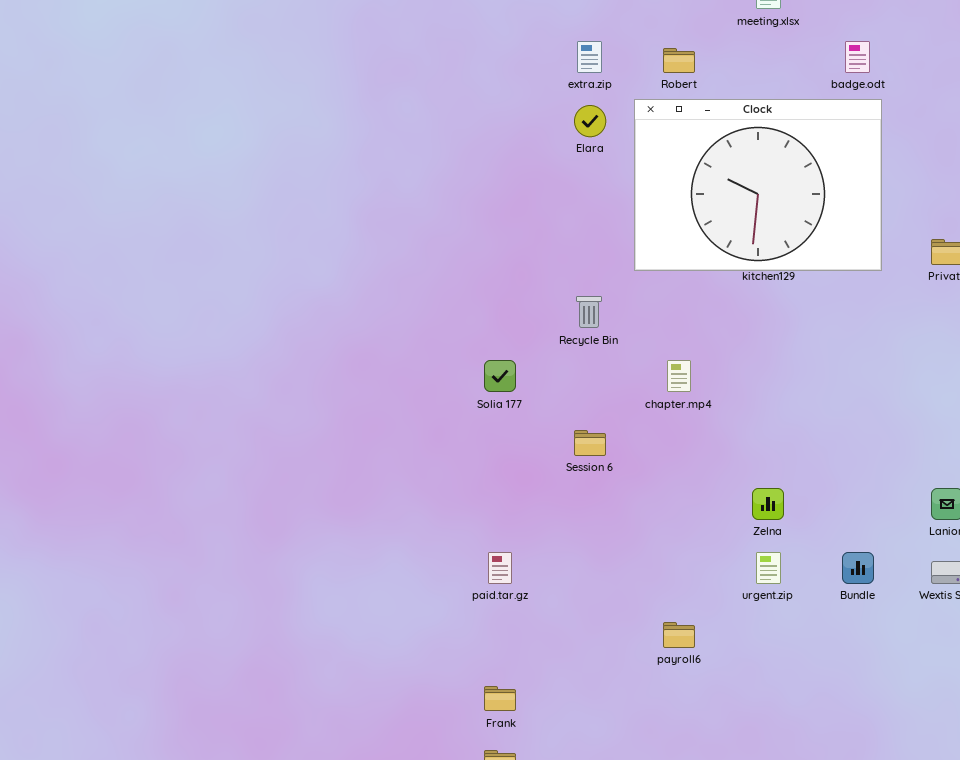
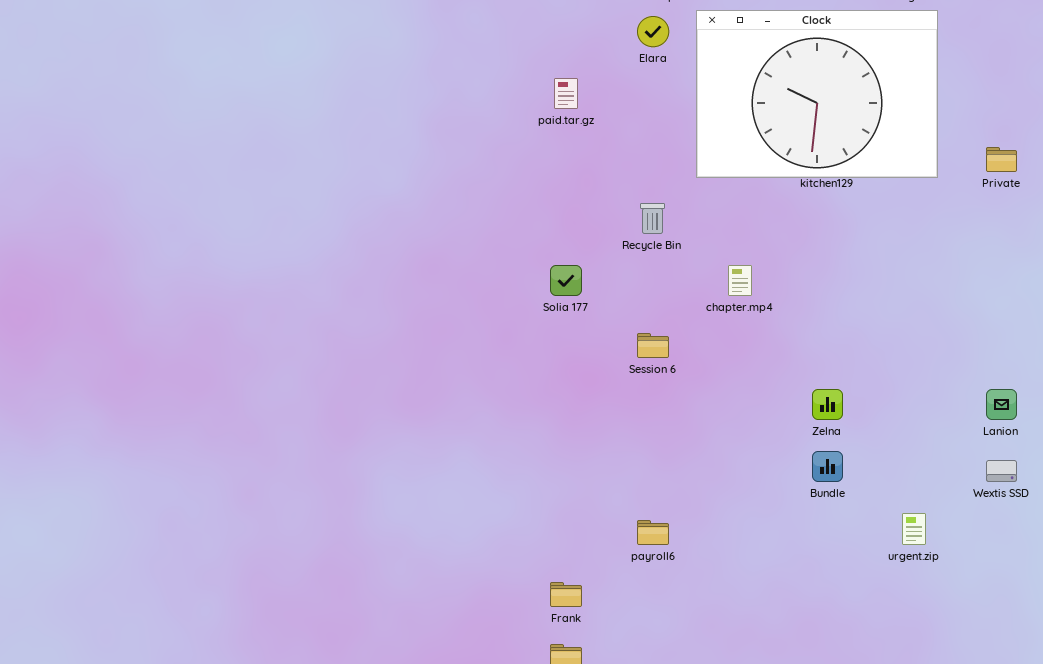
paid.tar.gz: [488,552,512,584] -> [554,78,578,109], moved
urgent.zip: [756,552,781,584] -> [902,513,926,545], moved
Bundle: [842,552,874,584] -> [812,451,843,482], moved
payroll6: [663,622,695,648] -> [637,520,669,545], moved

